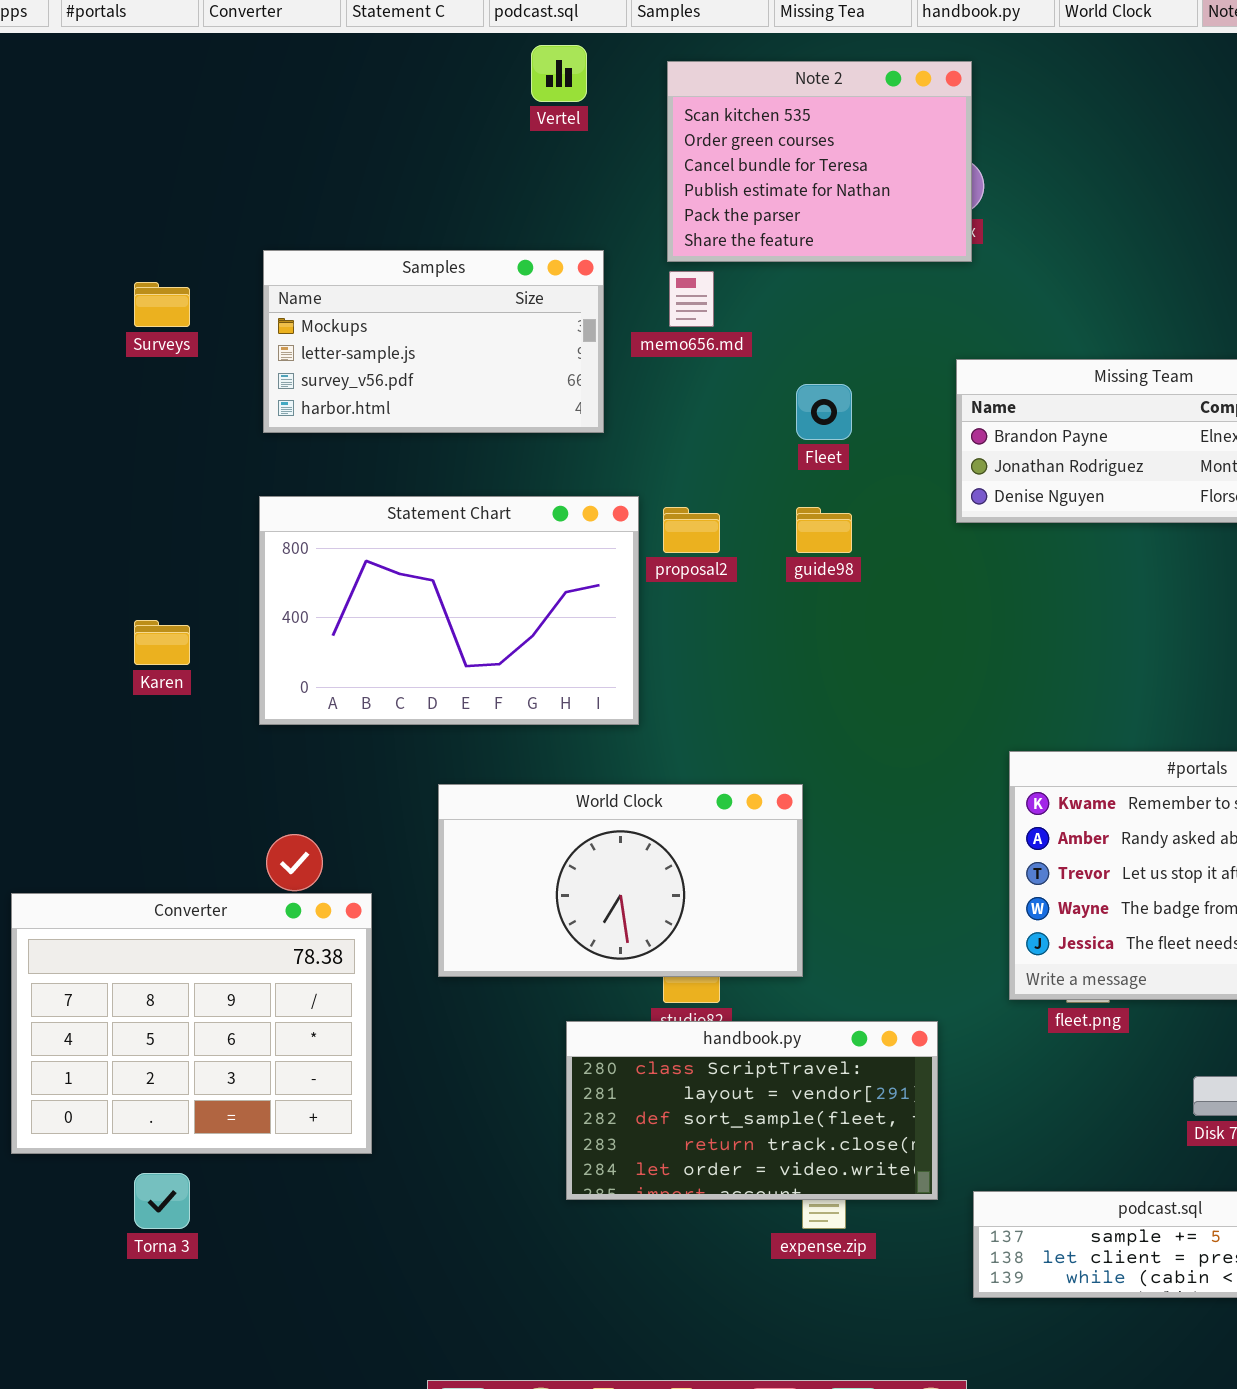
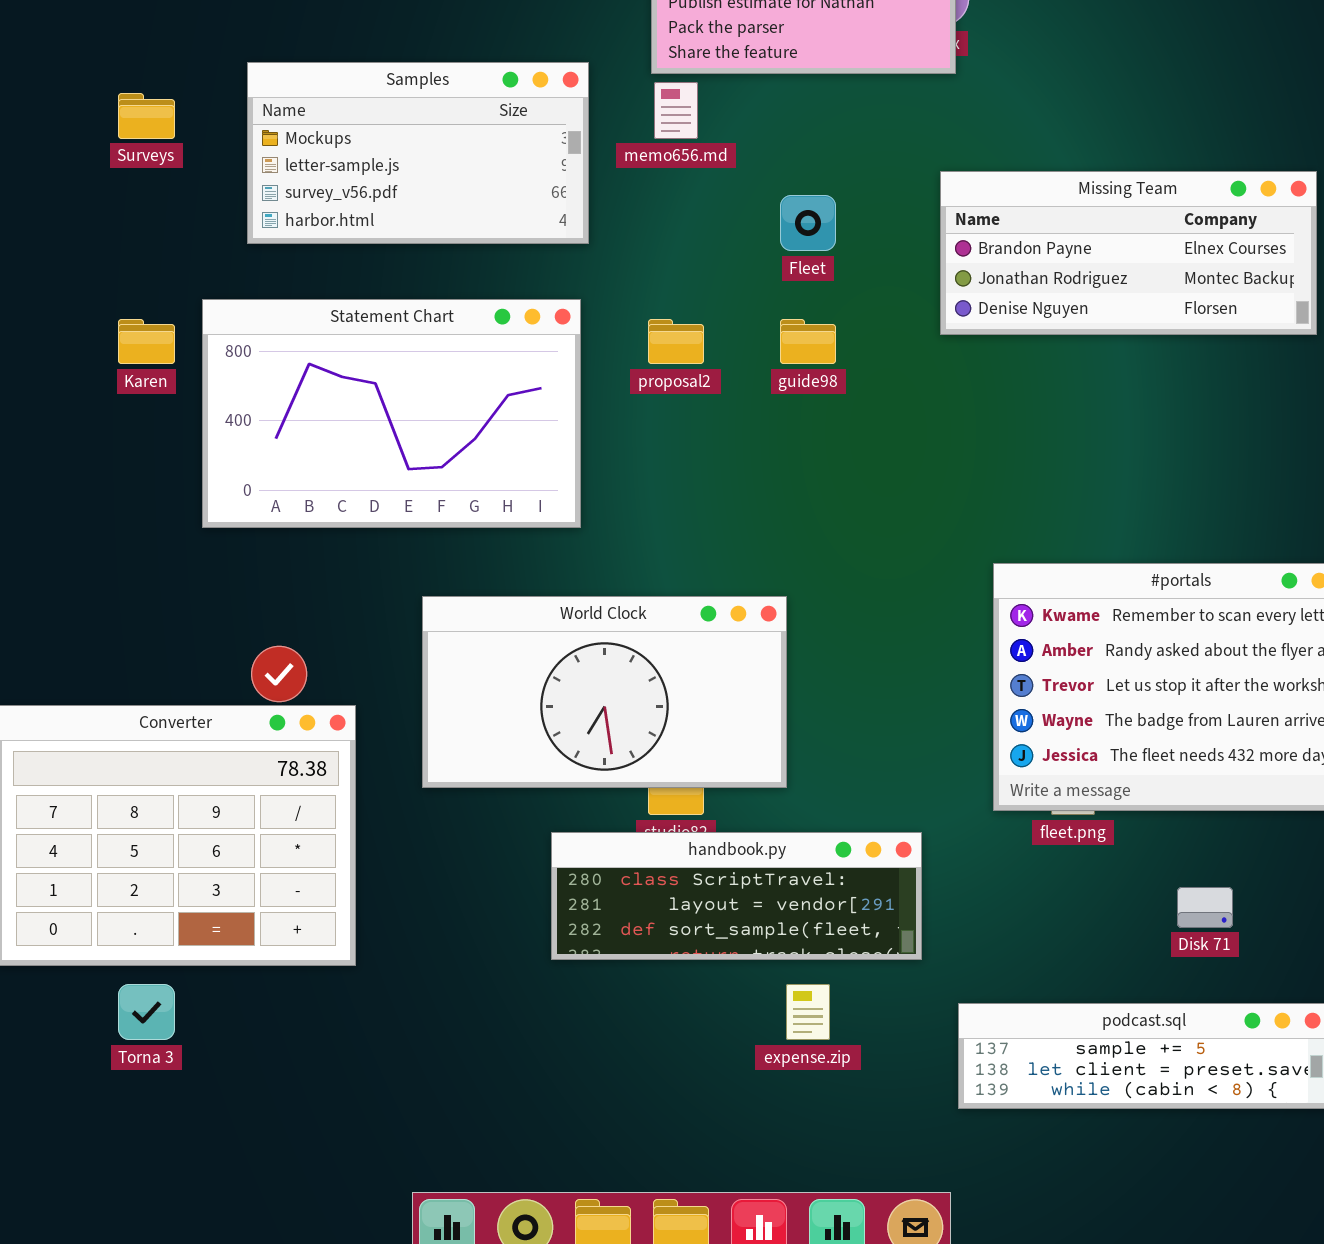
Statement Chart: [259,496,639,725] -> [202,299,581,528], moved
Karen: [134,620,190,665] -> [118,319,175,364], moved
handbook.py: [566,1021,938,1200] -> [551,832,922,960], resized

